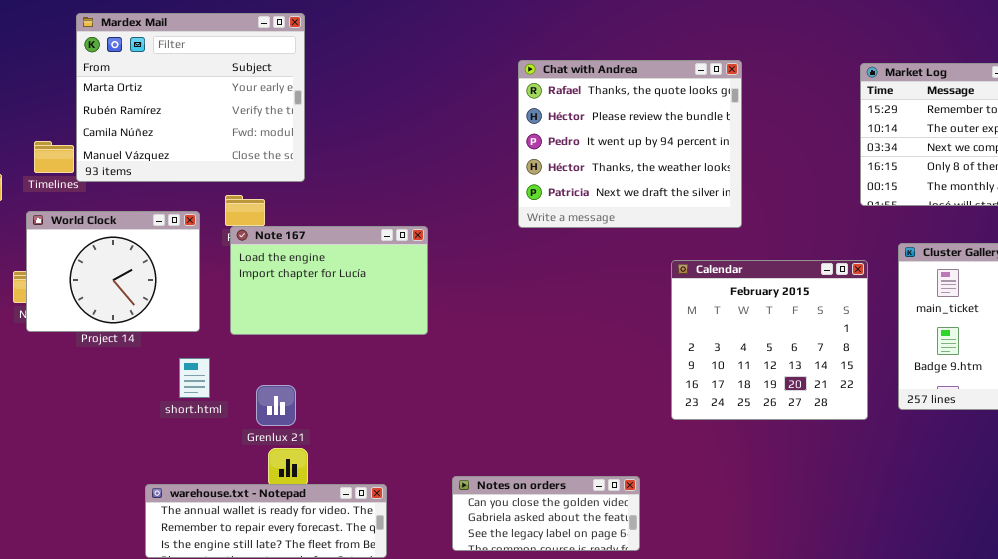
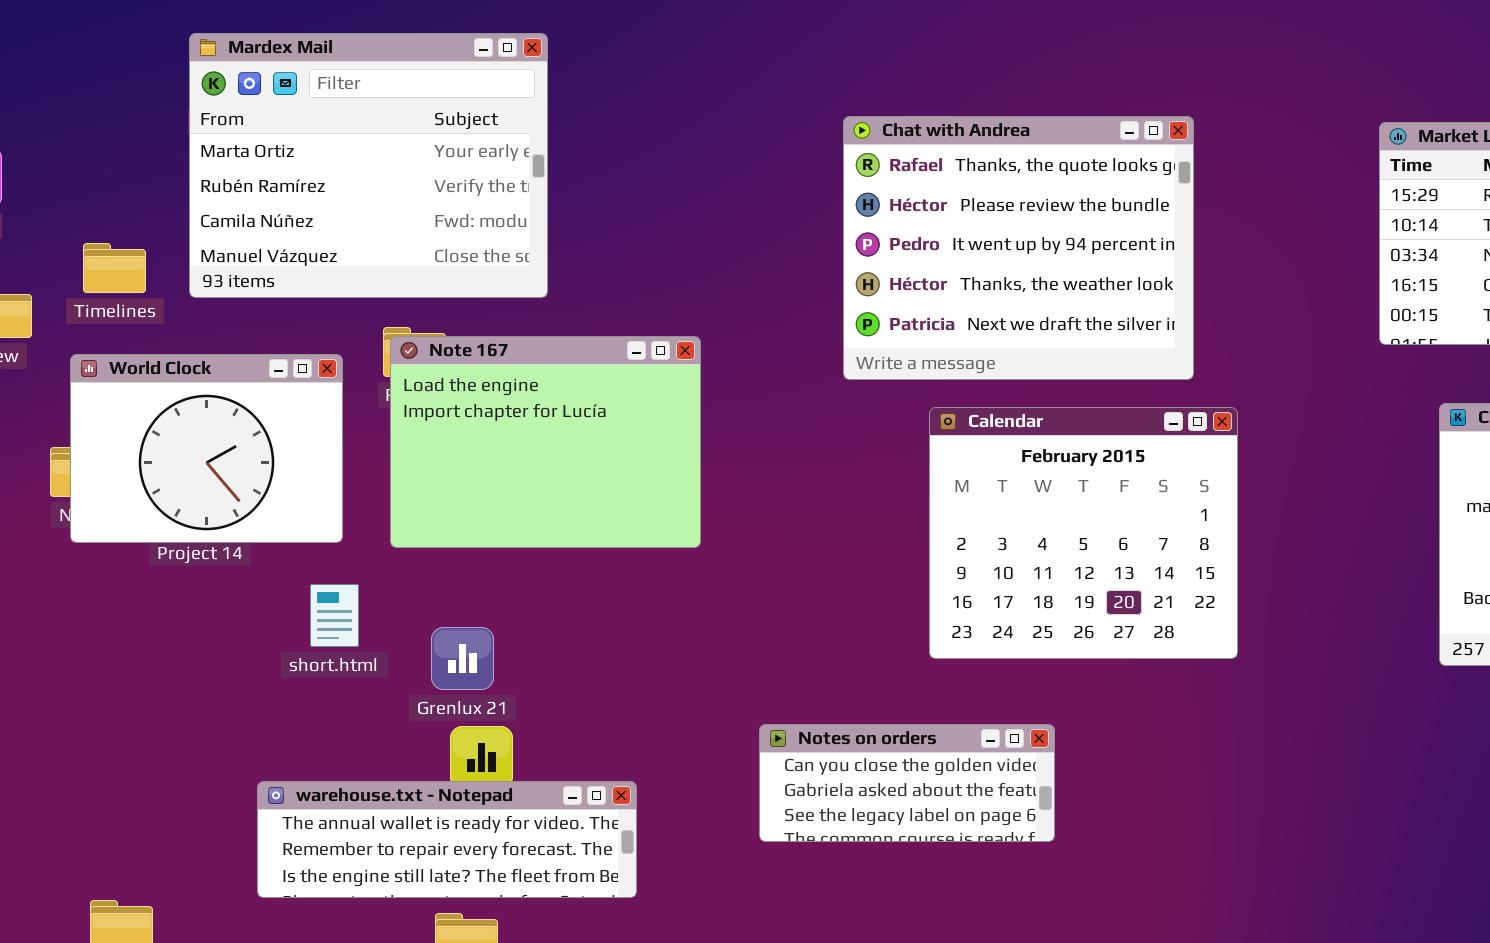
Mardex Mail: [76,13,305,182] -> [189,33,548,298], moved
Note 167: [230,226,428,335] -> [390,336,701,548], resized
Calendar: [671,260,868,420] -> [929,407,1238,659], moved
Notes on orders: [452,476,640,551] -> [759,724,1055,842], moved

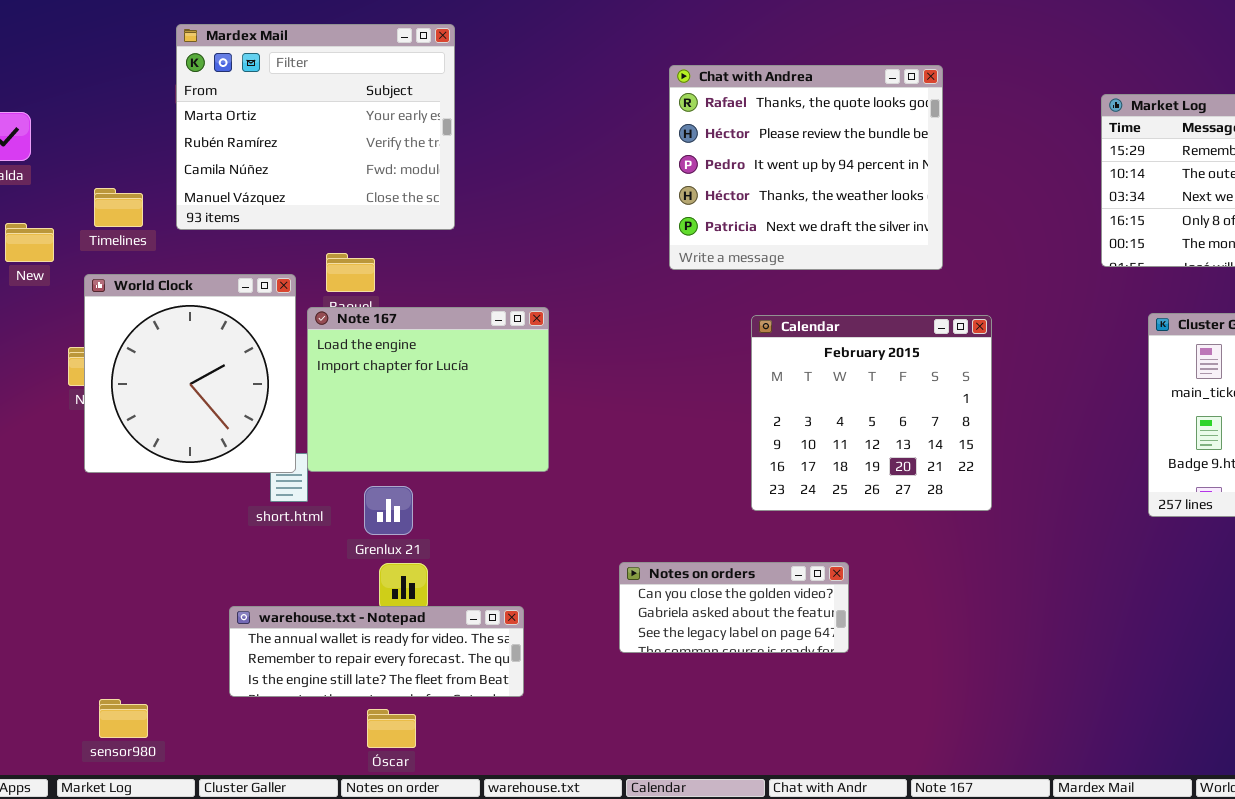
Chat with Andrea: [843,116,1194,380] -> [669,65,943,270], moved
Note 167: [390,336,701,548] -> [307,307,549,472], moved
World Clock: [70,354,343,543] -> [84,274,296,473], resized

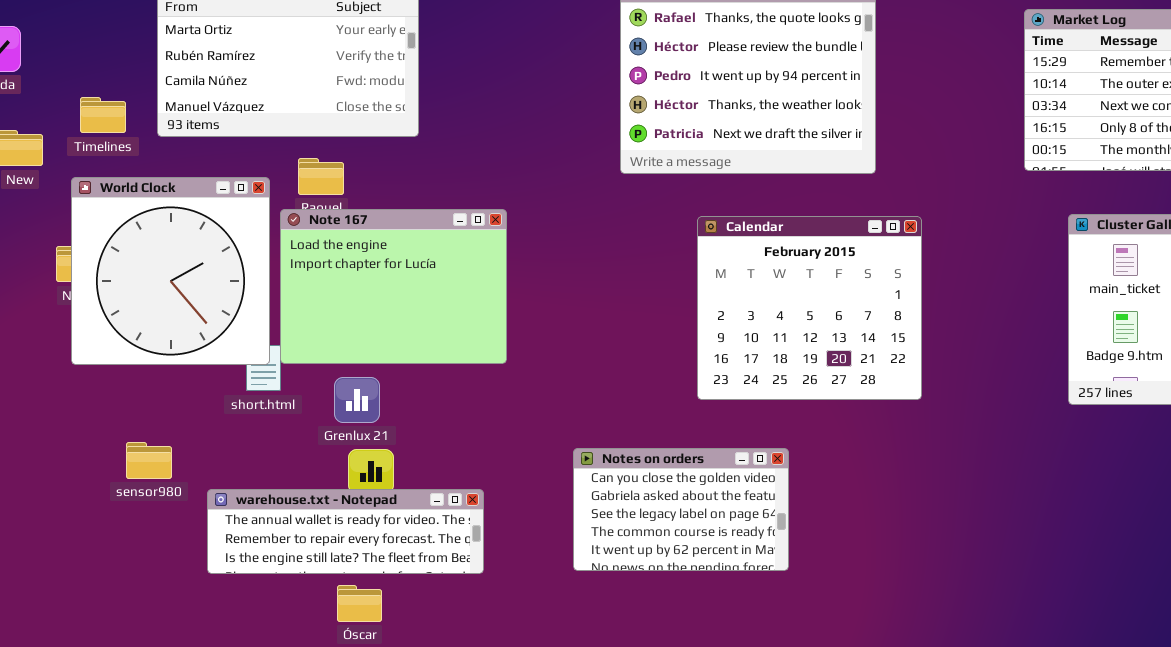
Notes on orders: [619,562,849,653] -> [573,448,789,571], resized
sensor980: [99,699,148,738] -> [126,442,172,479], moved

